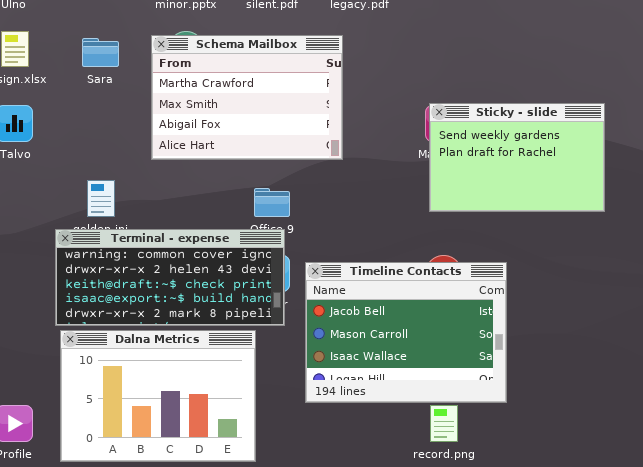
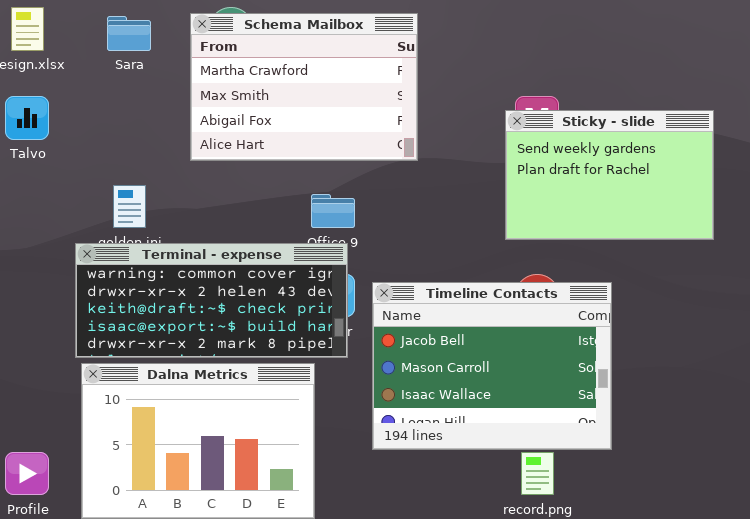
Sticky - slide: [429,103,605,212] -> [505,110,714,240], moved

